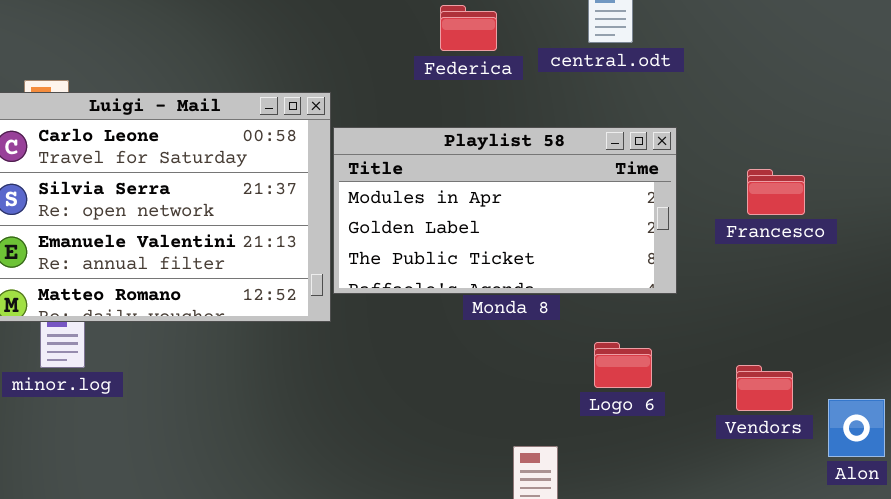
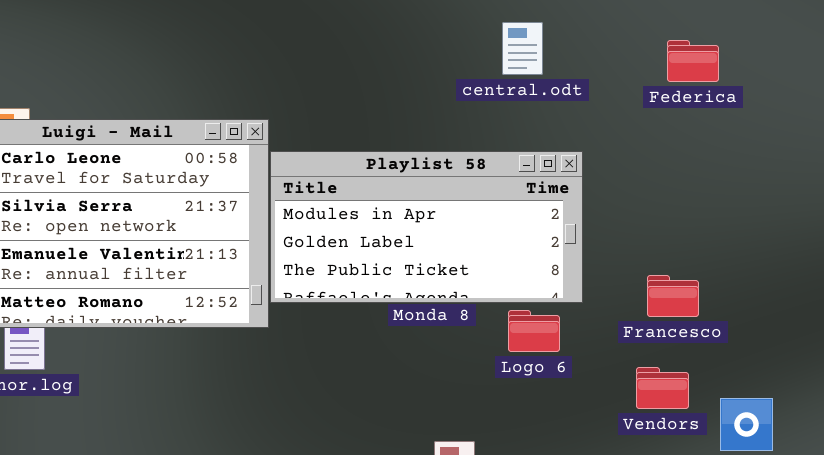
Federica: [440,5,497,51] -> [667,40,719,82], moved
Francesco: [747,169,805,215] -> [647,275,699,317], moved
Logo 6: [594,342,652,388] -> [508,310,560,352], moved

